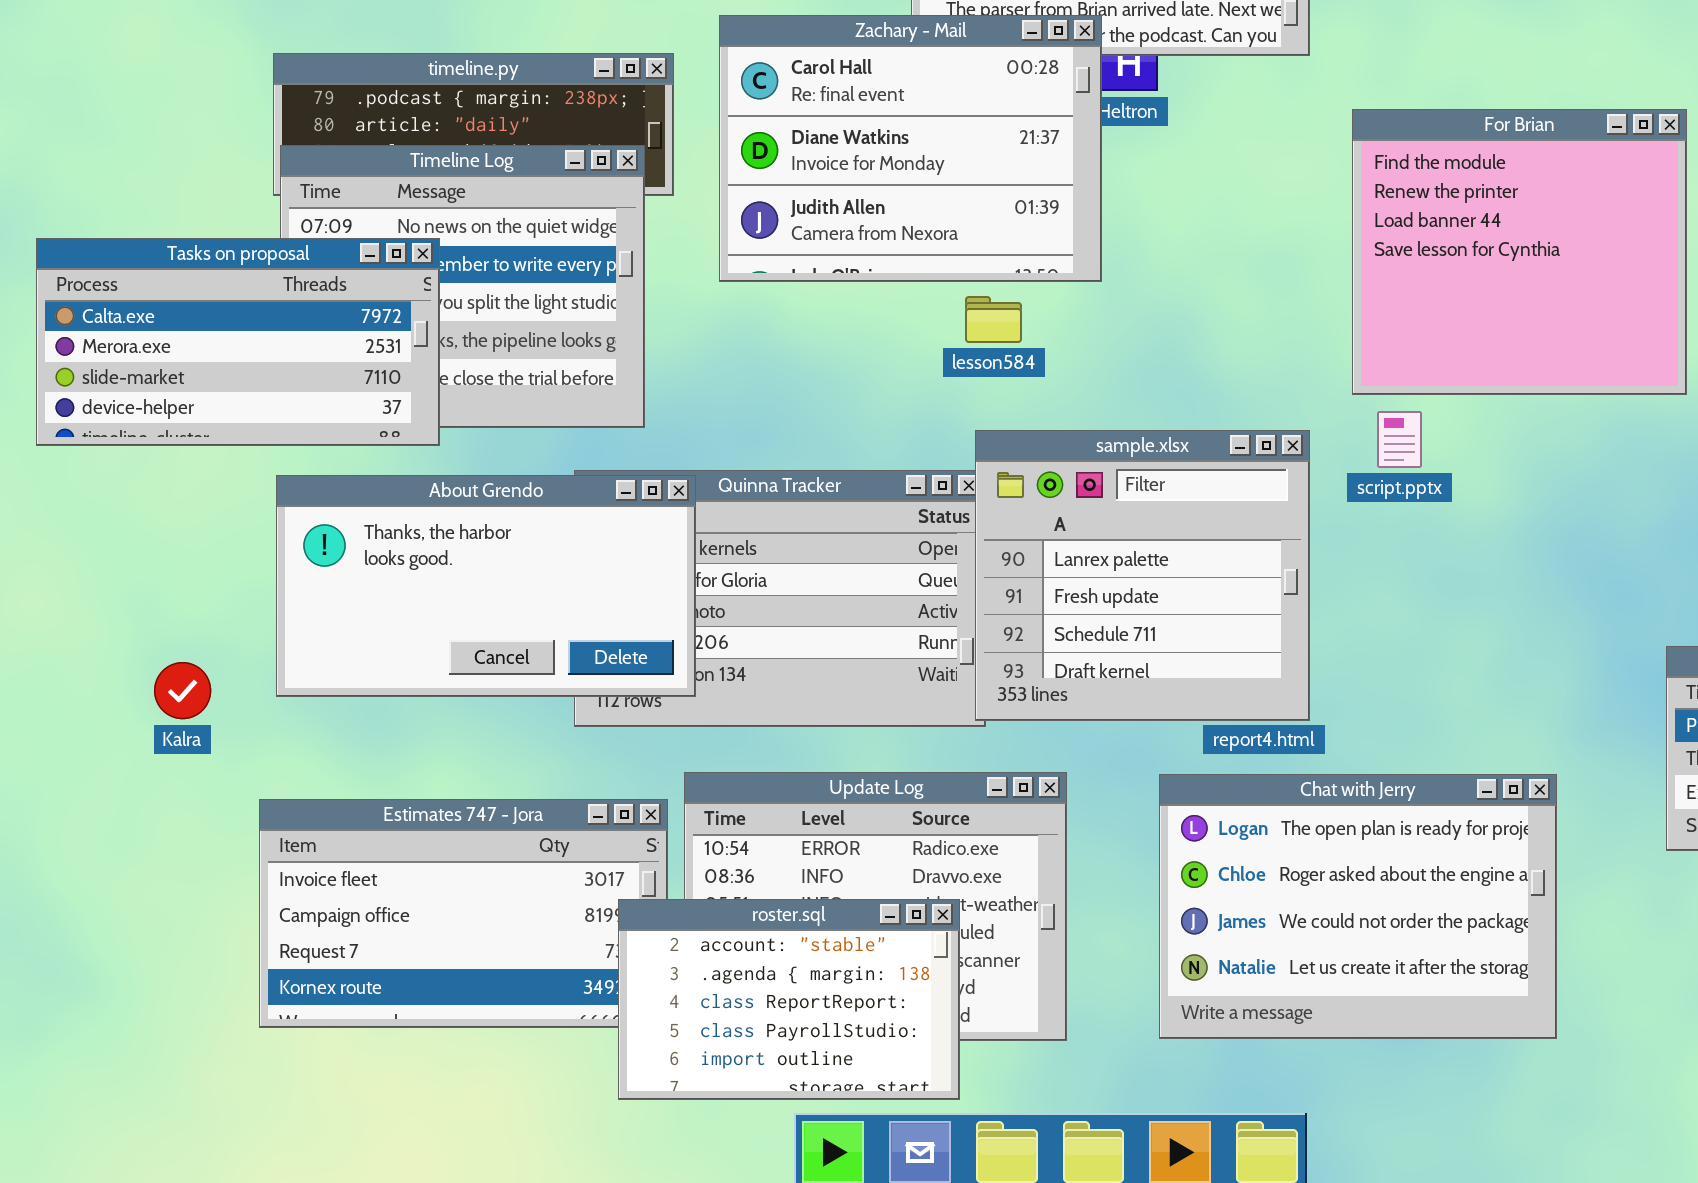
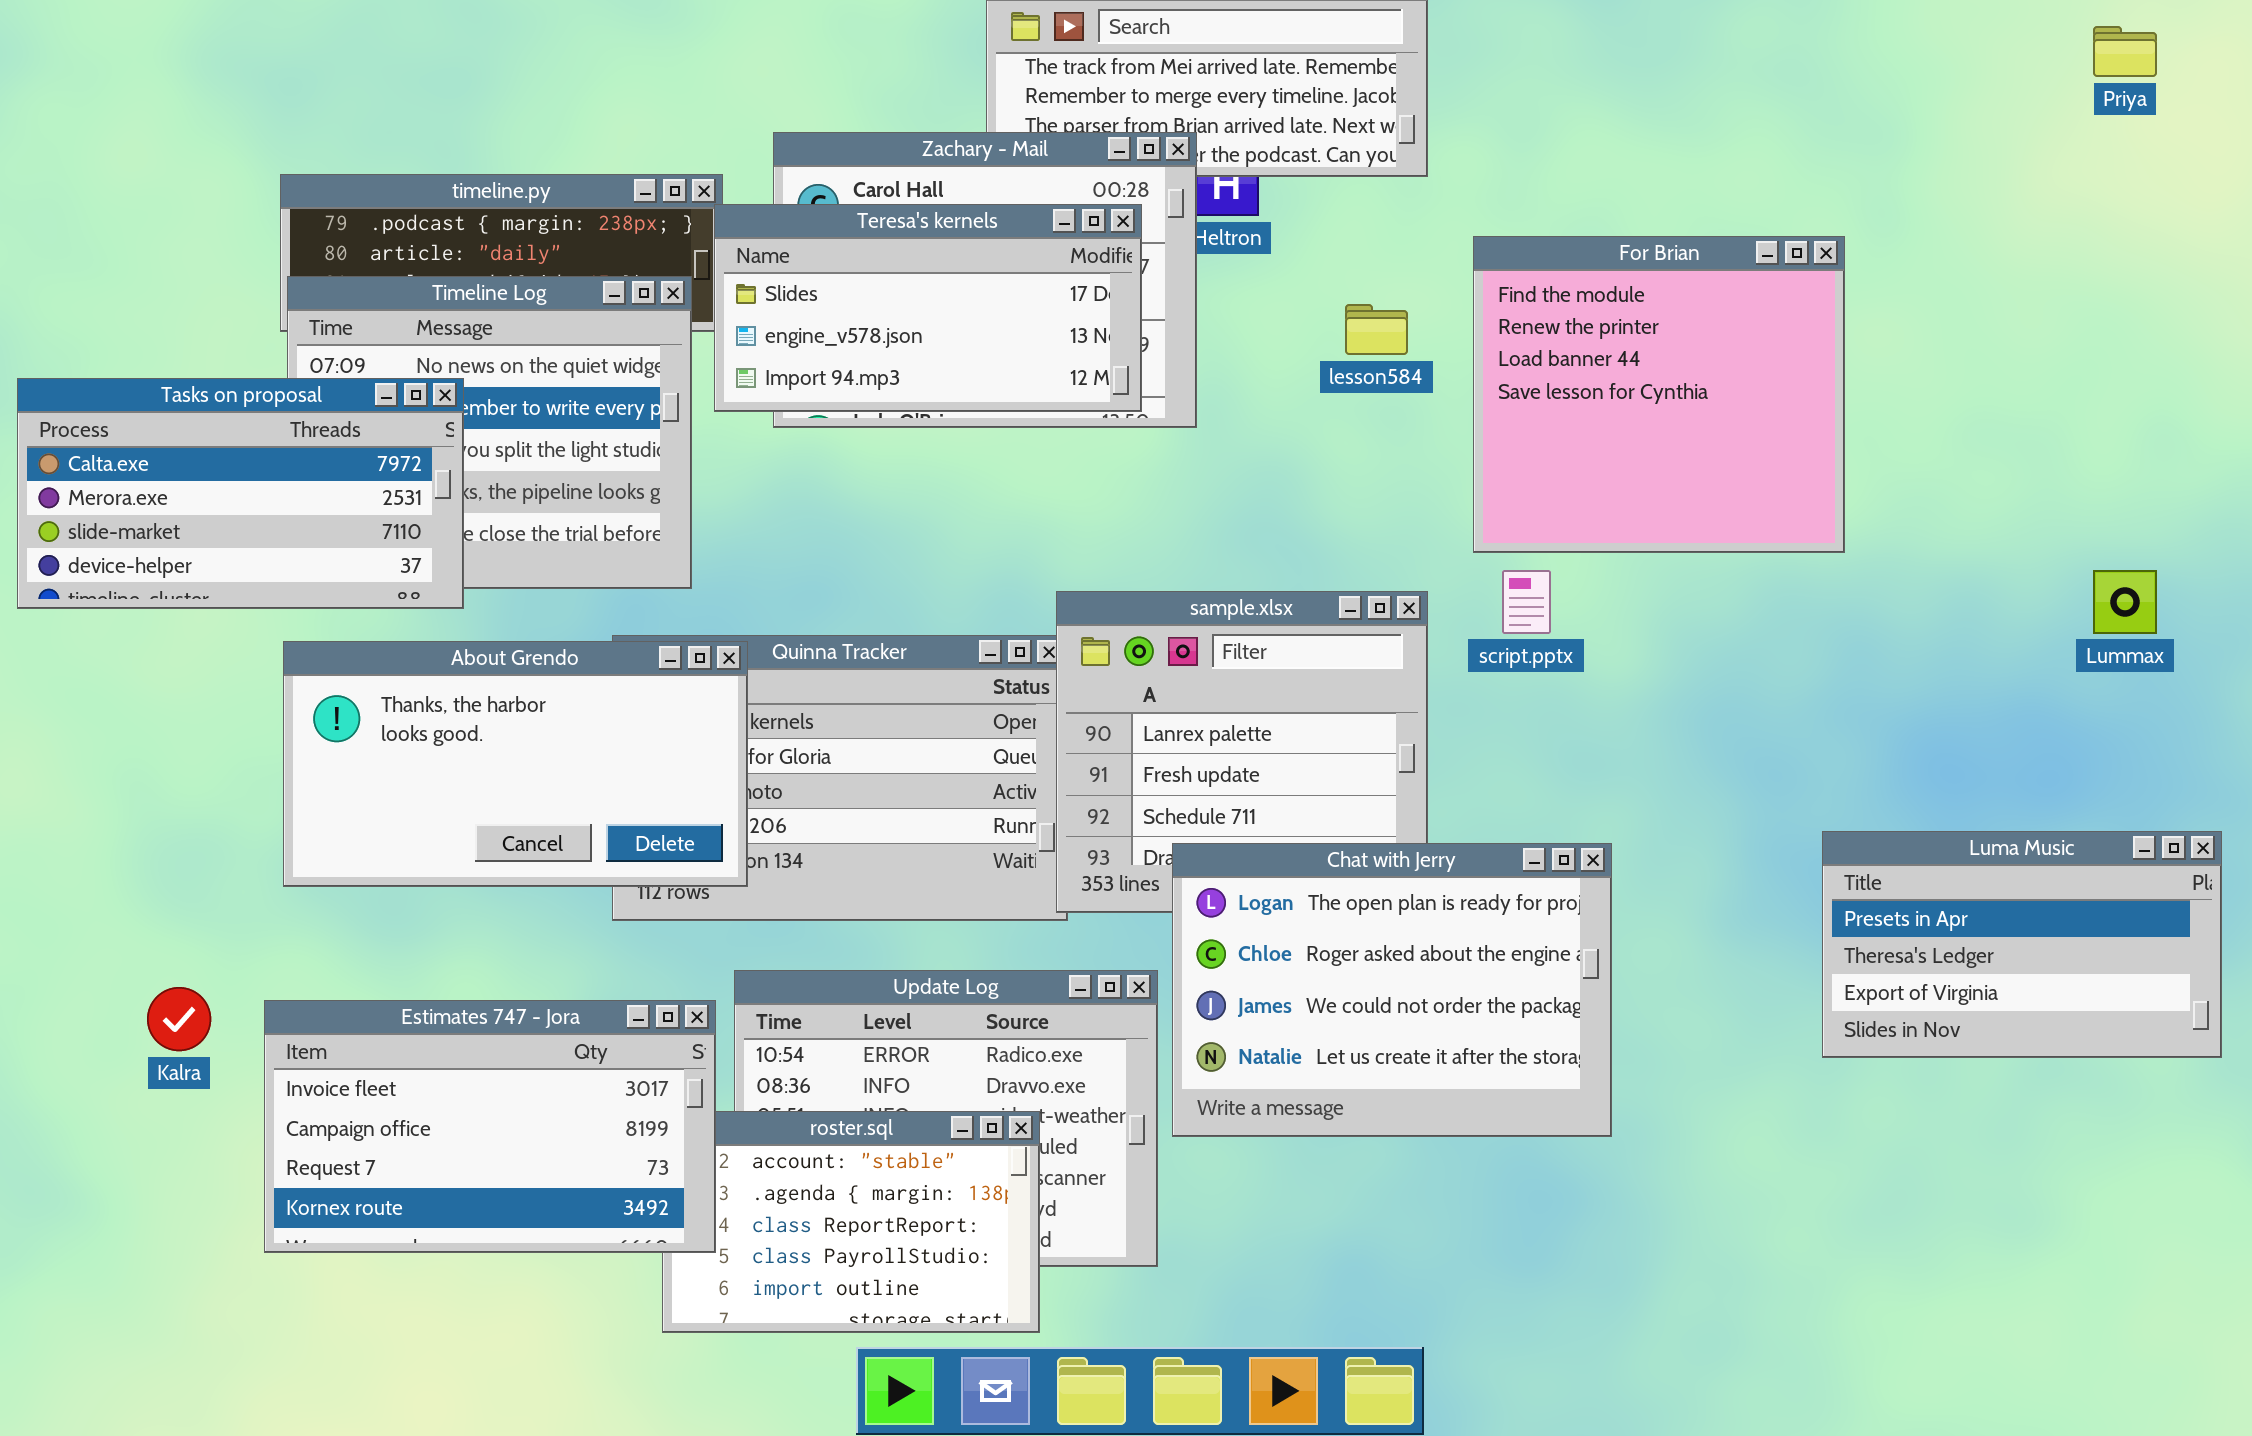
Teresa's kernels: none -> [714,204,1142,412], opened
lesson584: [965,296,1022,343] -> [1345,304,1408,355], moved
Kalra: [154,662,211,719] -> [147,987,211,1051], moved
Chat with Jerry: [1159,774,1557,1039] -> [1172,843,1612,1137], moved
Estimates 747 - Jora: [259,799,668,1028] -> [264,1000,716,1253], raised

